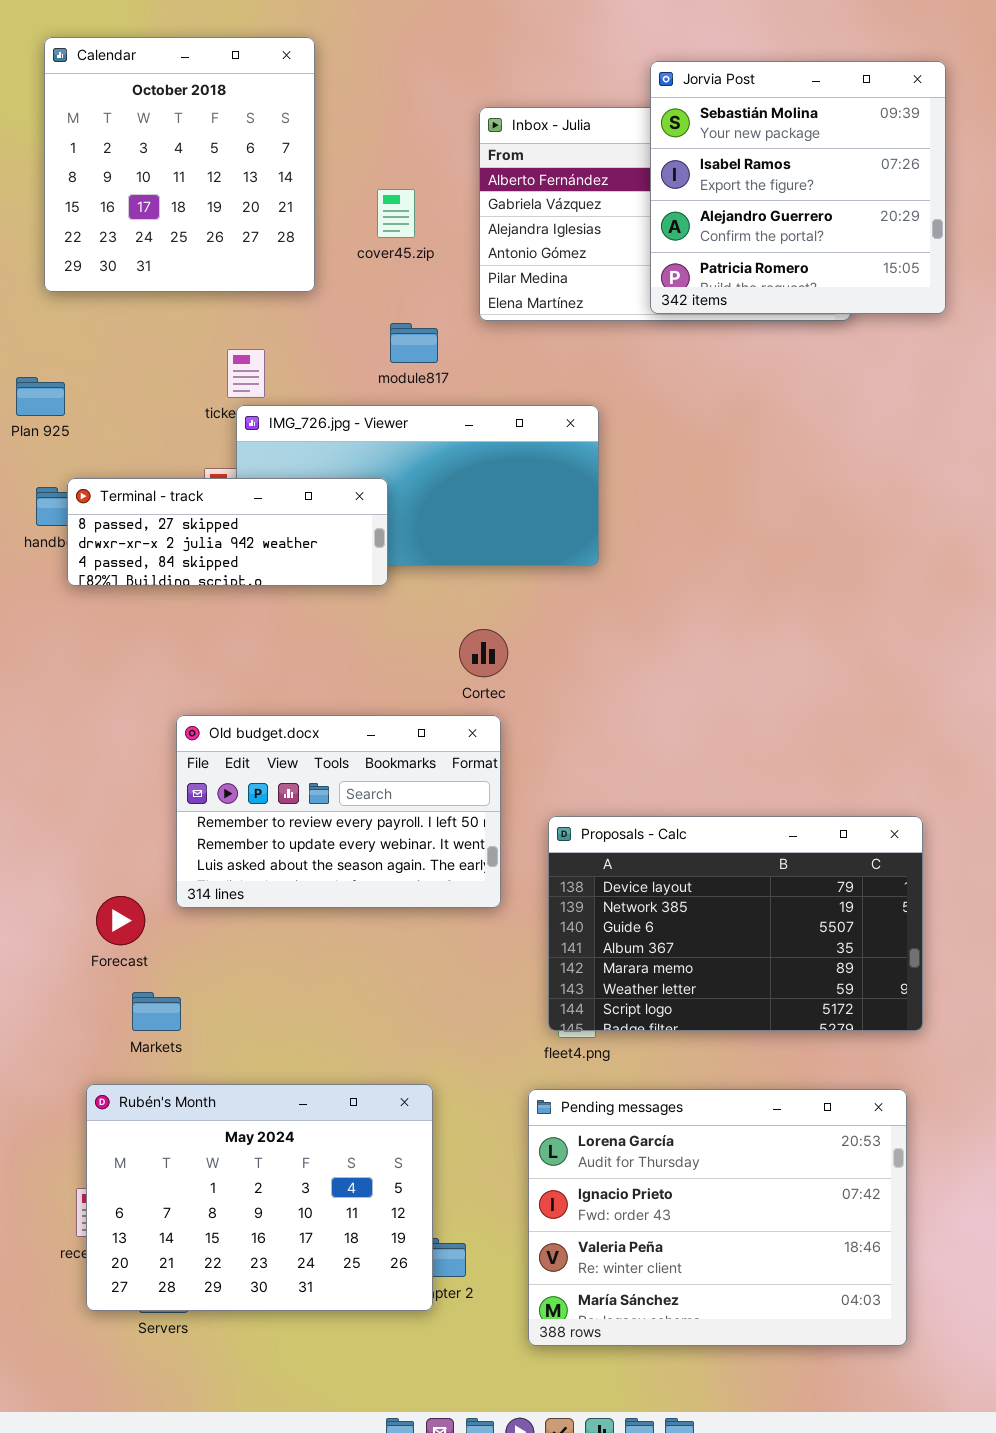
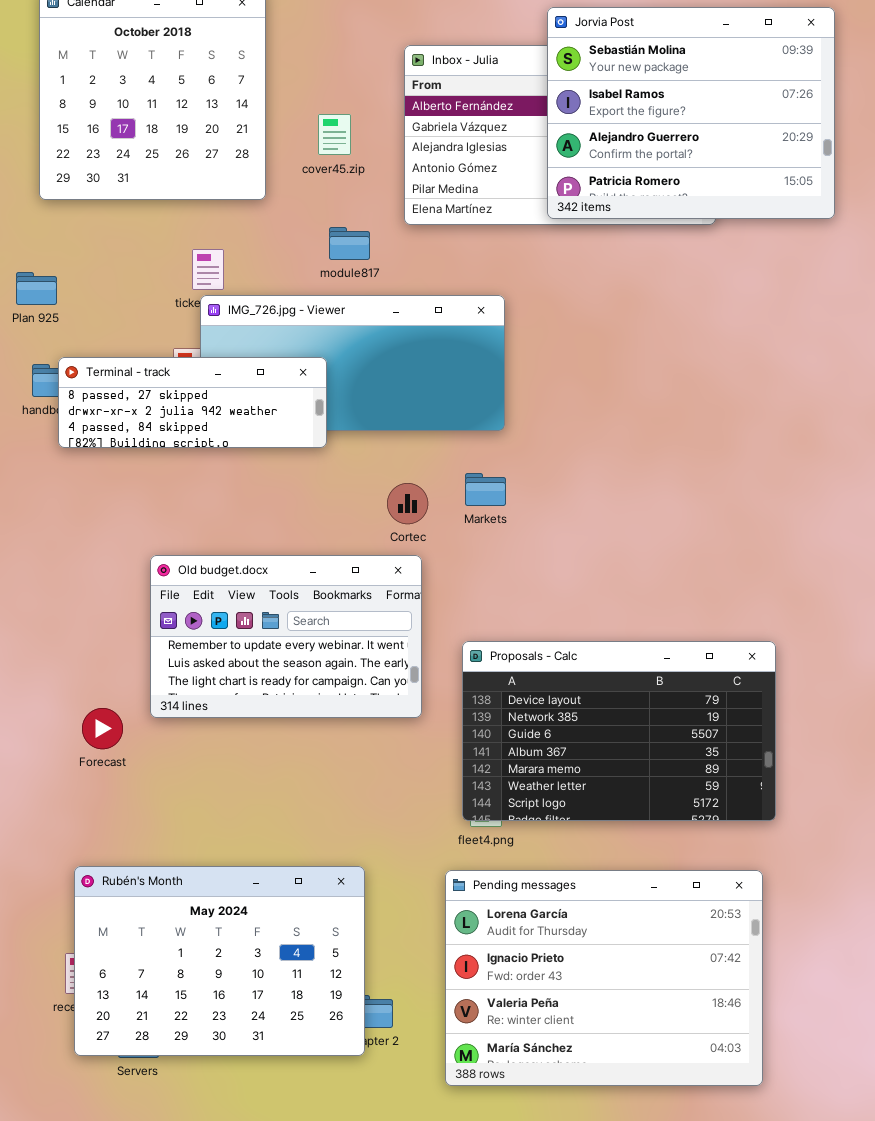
Jorvia Post: [650,61,946,314] -> [547,7,835,219], resized
Old budget.docx: [176,715,501,908] -> [150,555,422,718], scrolled down 1 row
Markets: [132,992,181,1031] -> [465,473,506,506], moved

